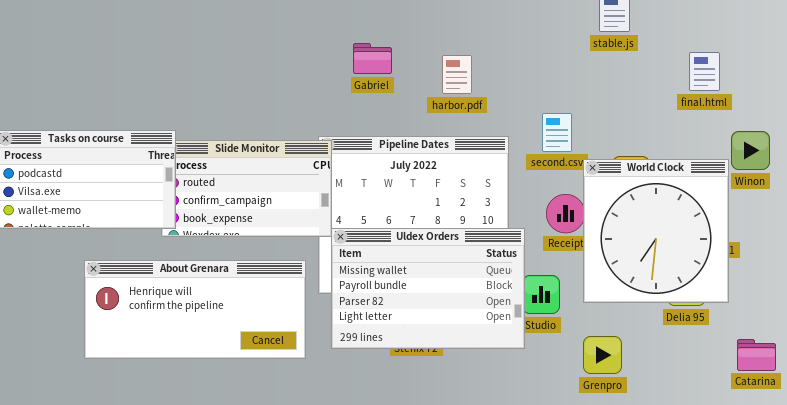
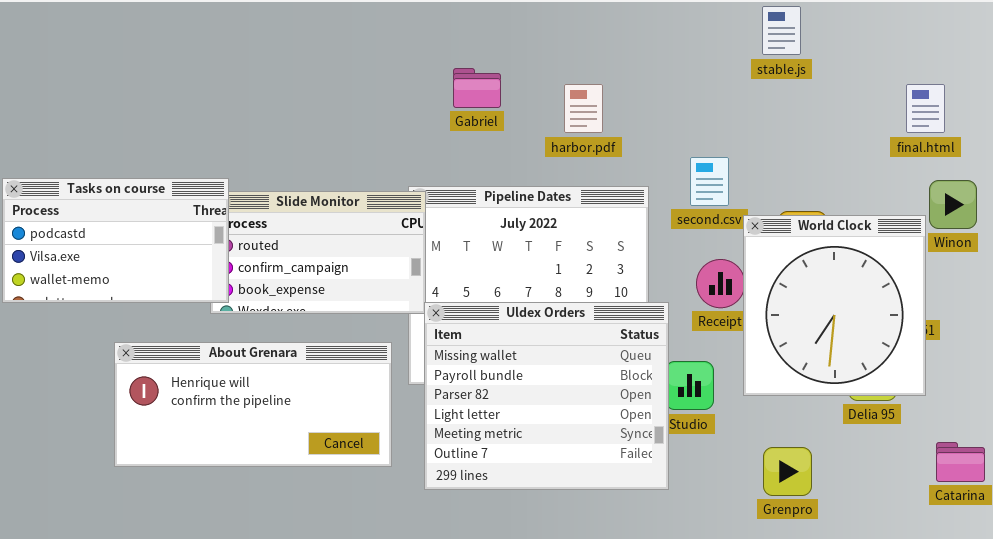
final.html: [689,52,720,91] -> [906,84,945,133], moved
Uldex Orders: [331,228,525,349] -> [424,302,669,490], resized
Grenpro: [583,336,622,374] -> [763,447,812,496], moved

